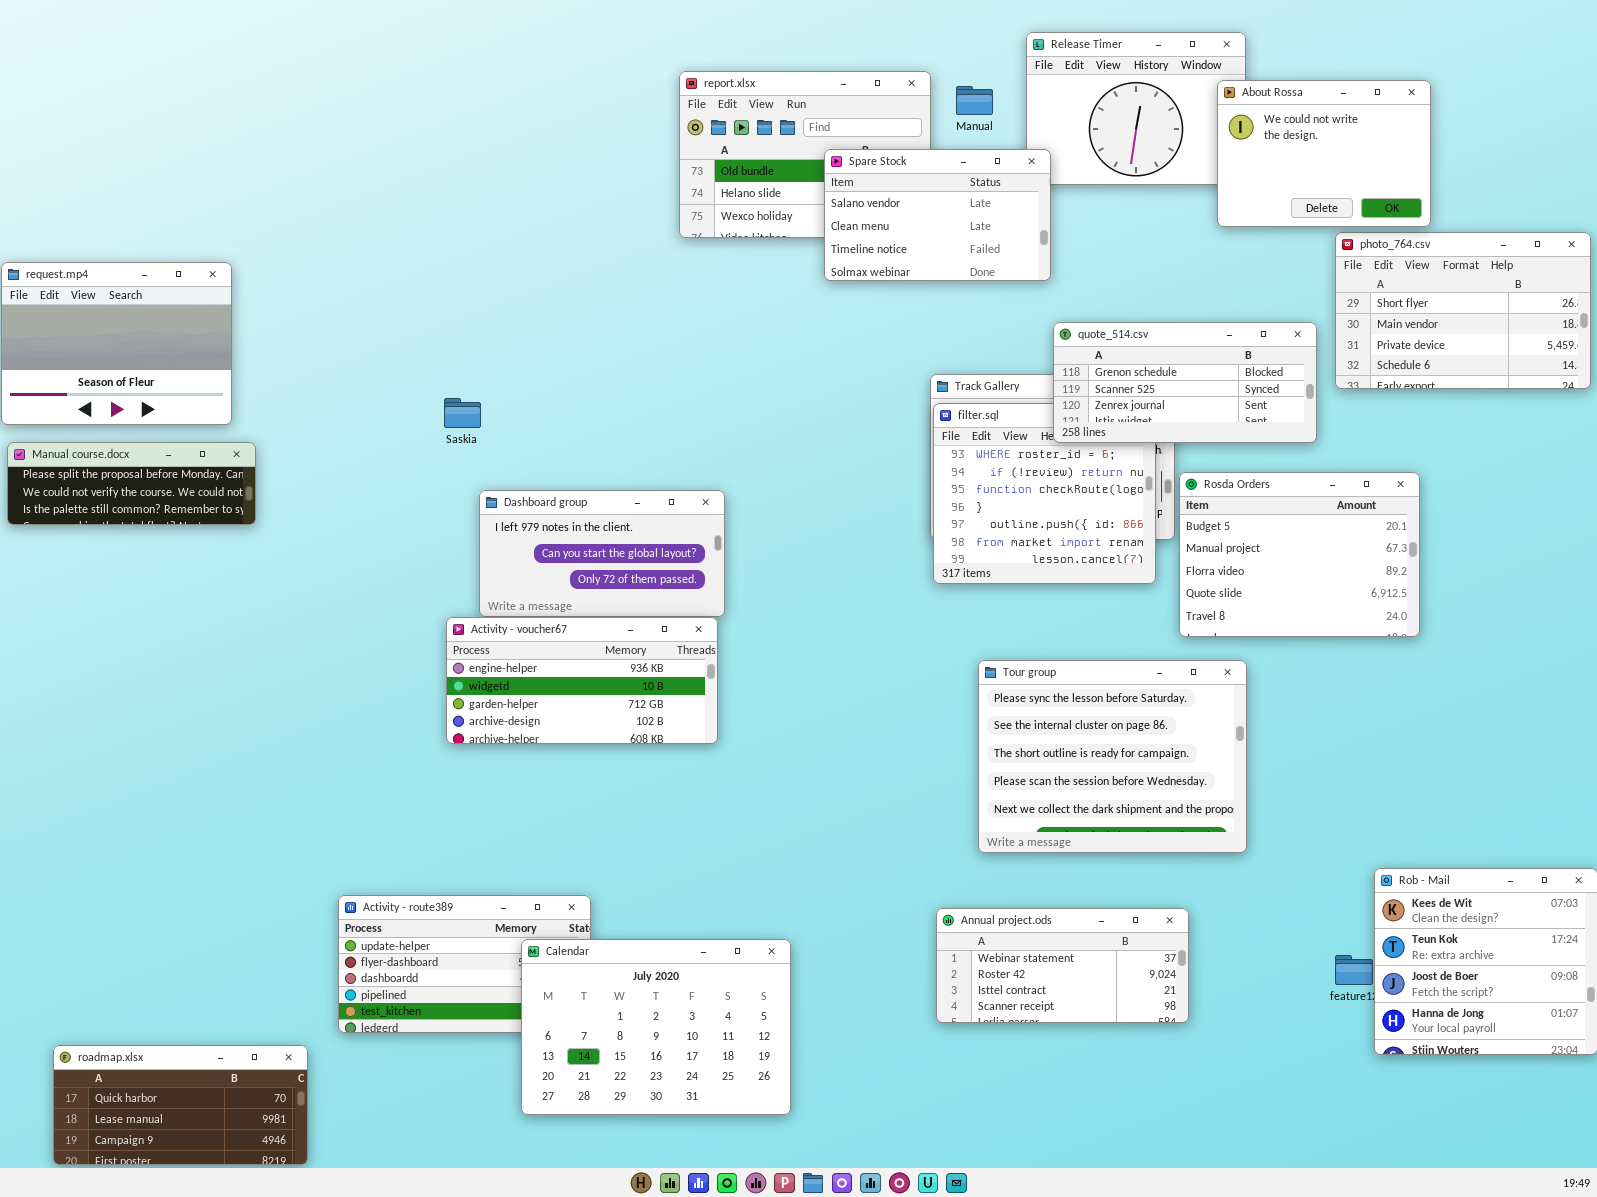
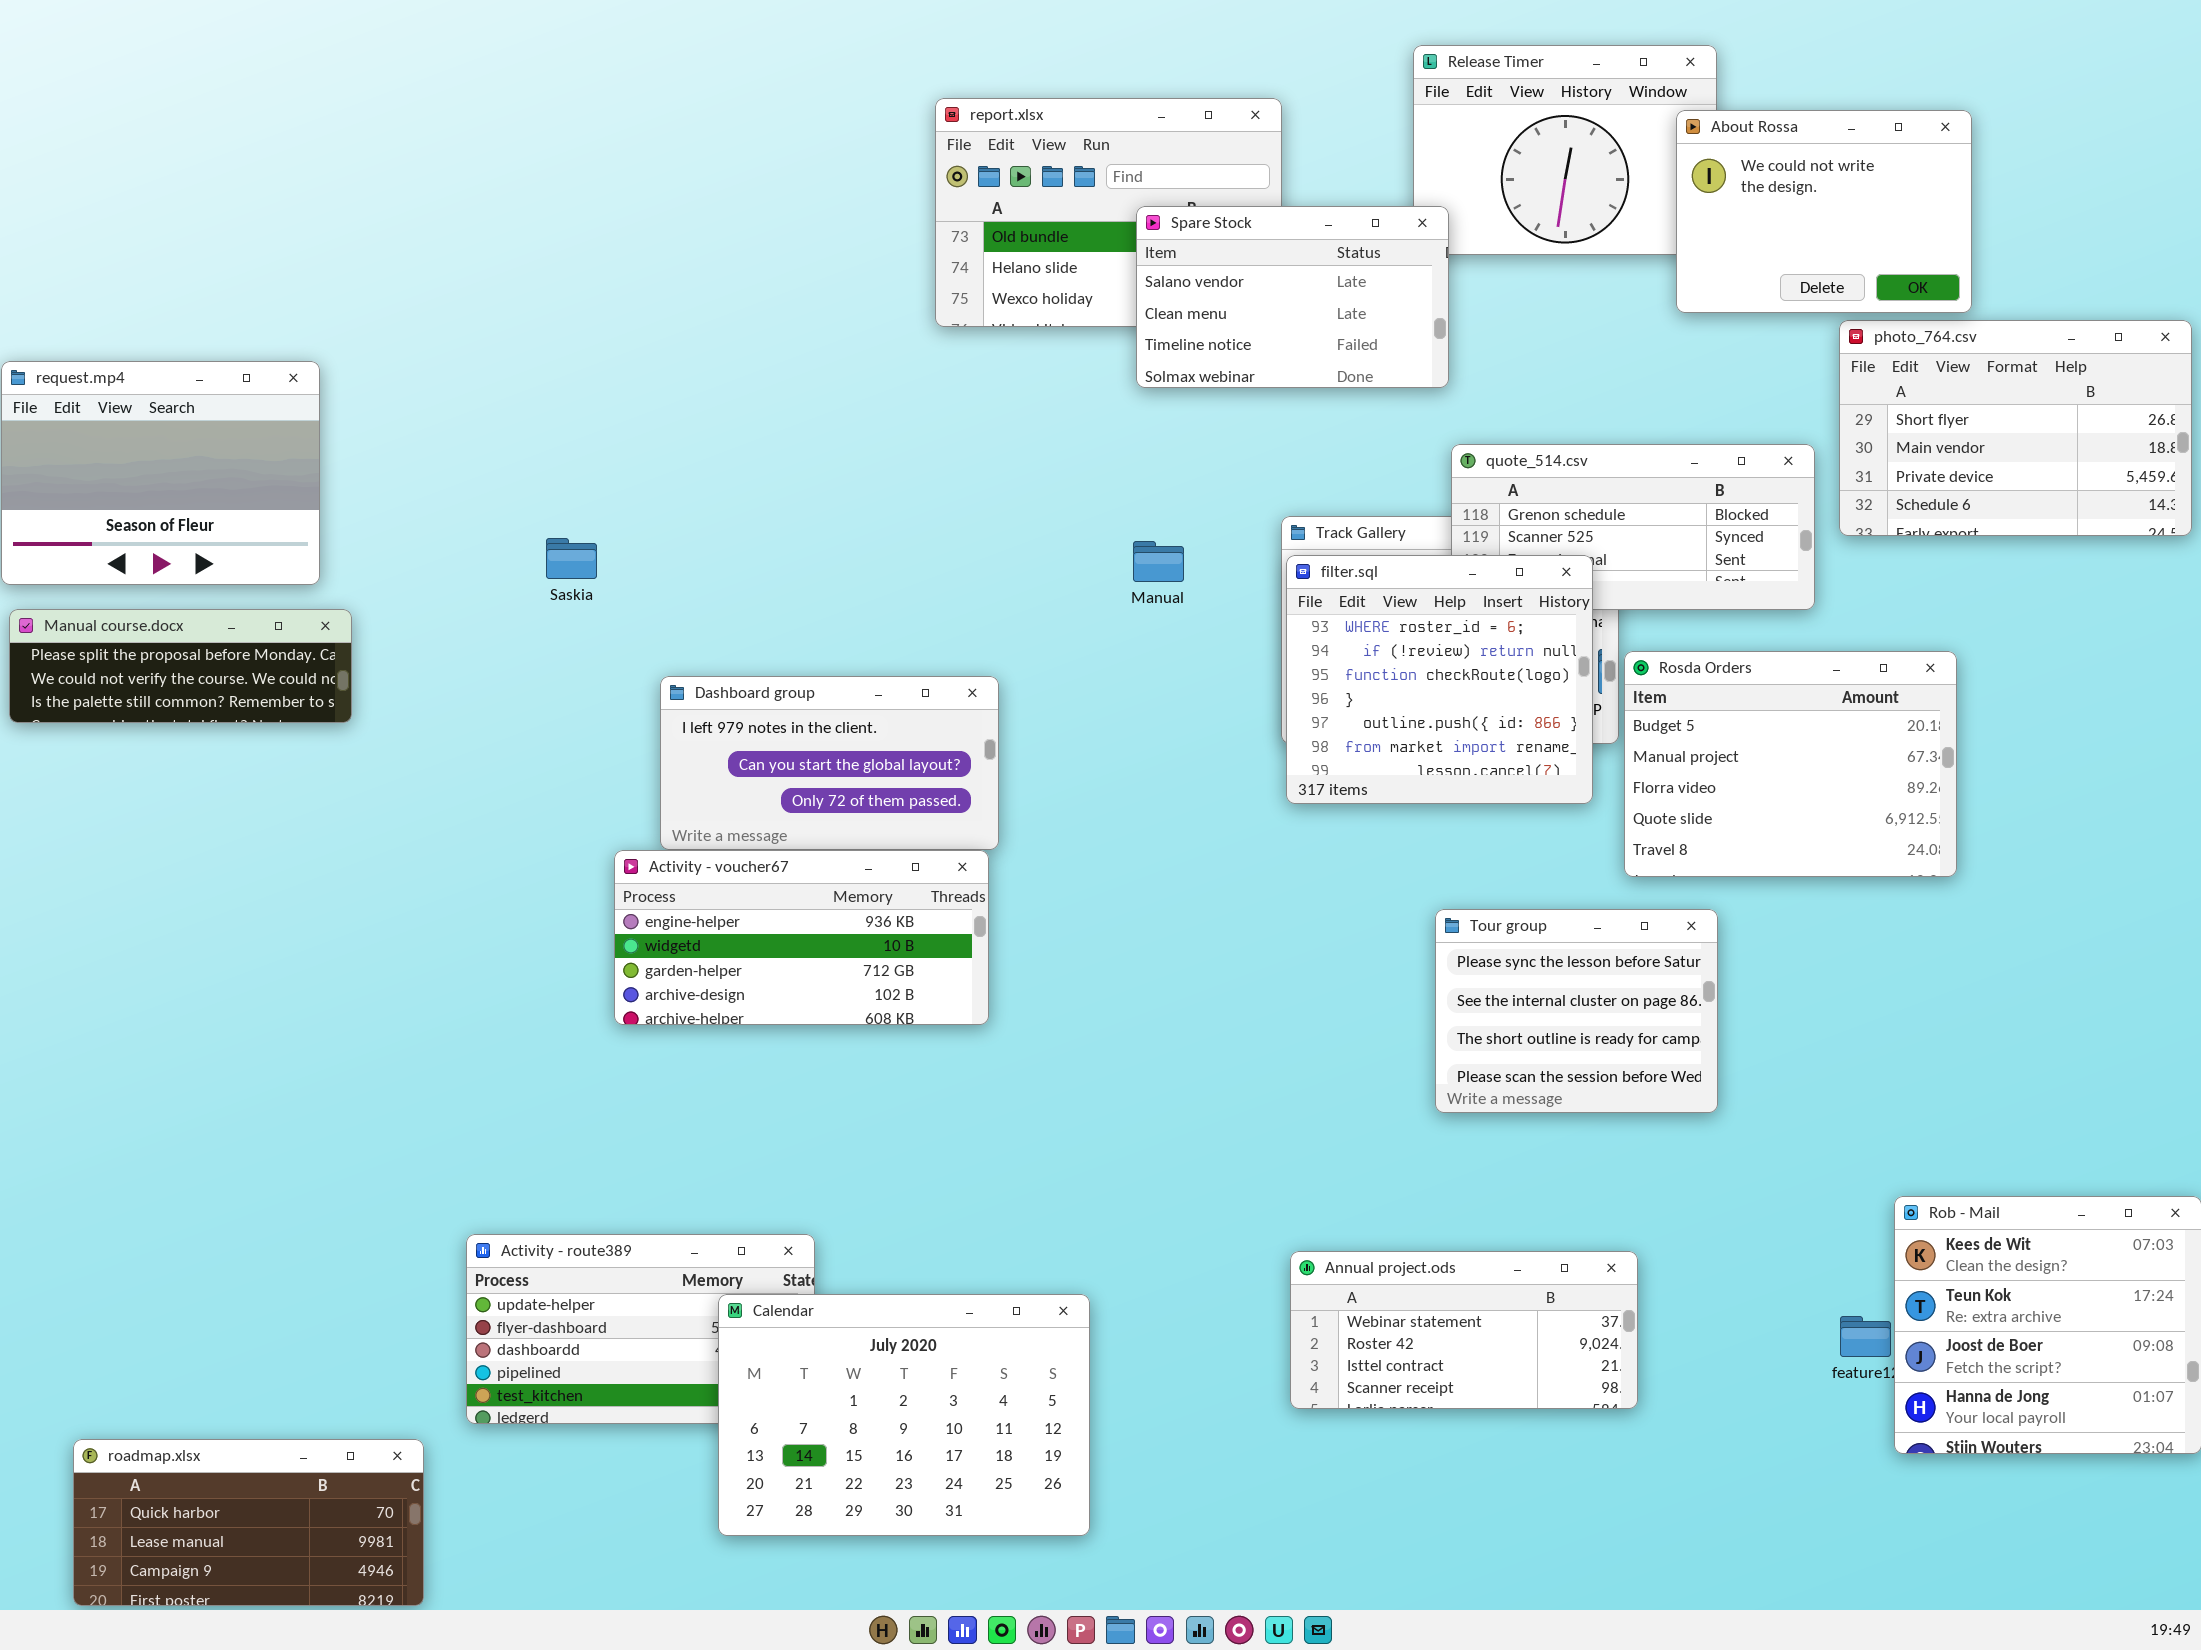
Manual: [956,86,993,115] -> [1133,541,1184,582], moved
Saskia: [444,398,481,428] -> [546,538,597,579], moved
filter.sql: [933,403,1156,584] -> [1286,555,1593,804], raised
Tour group: [978,660,1247,853] -> [1435,909,1718,1113], resized

